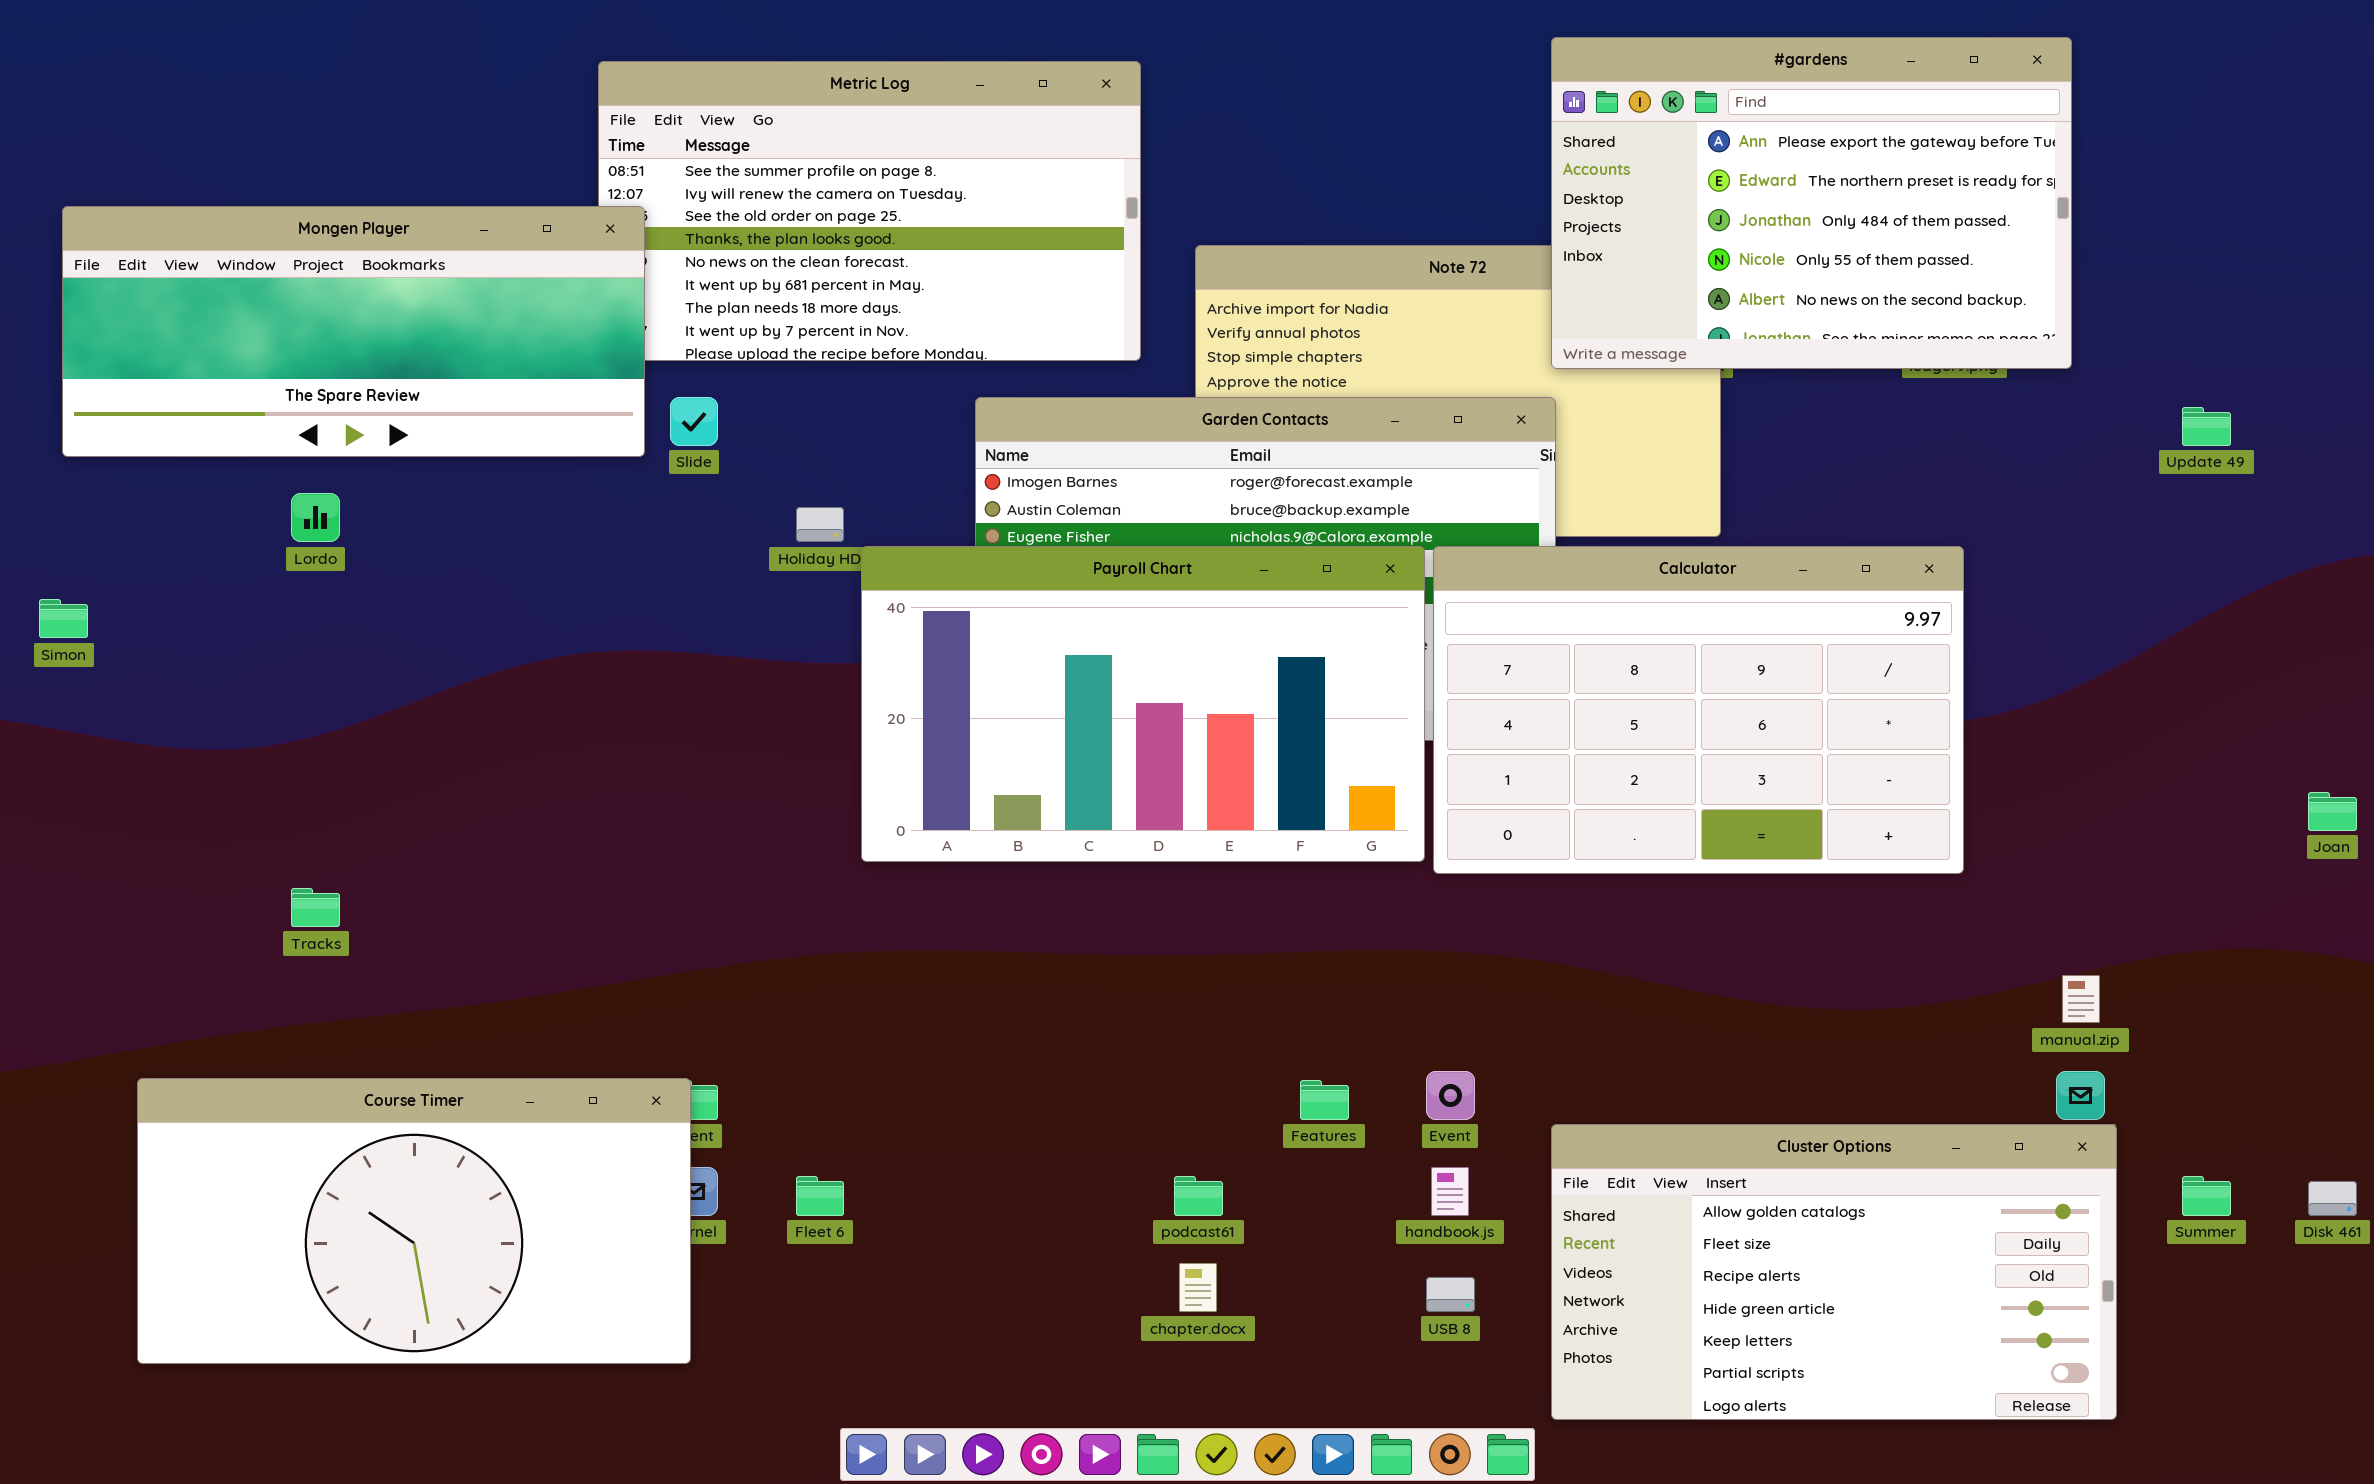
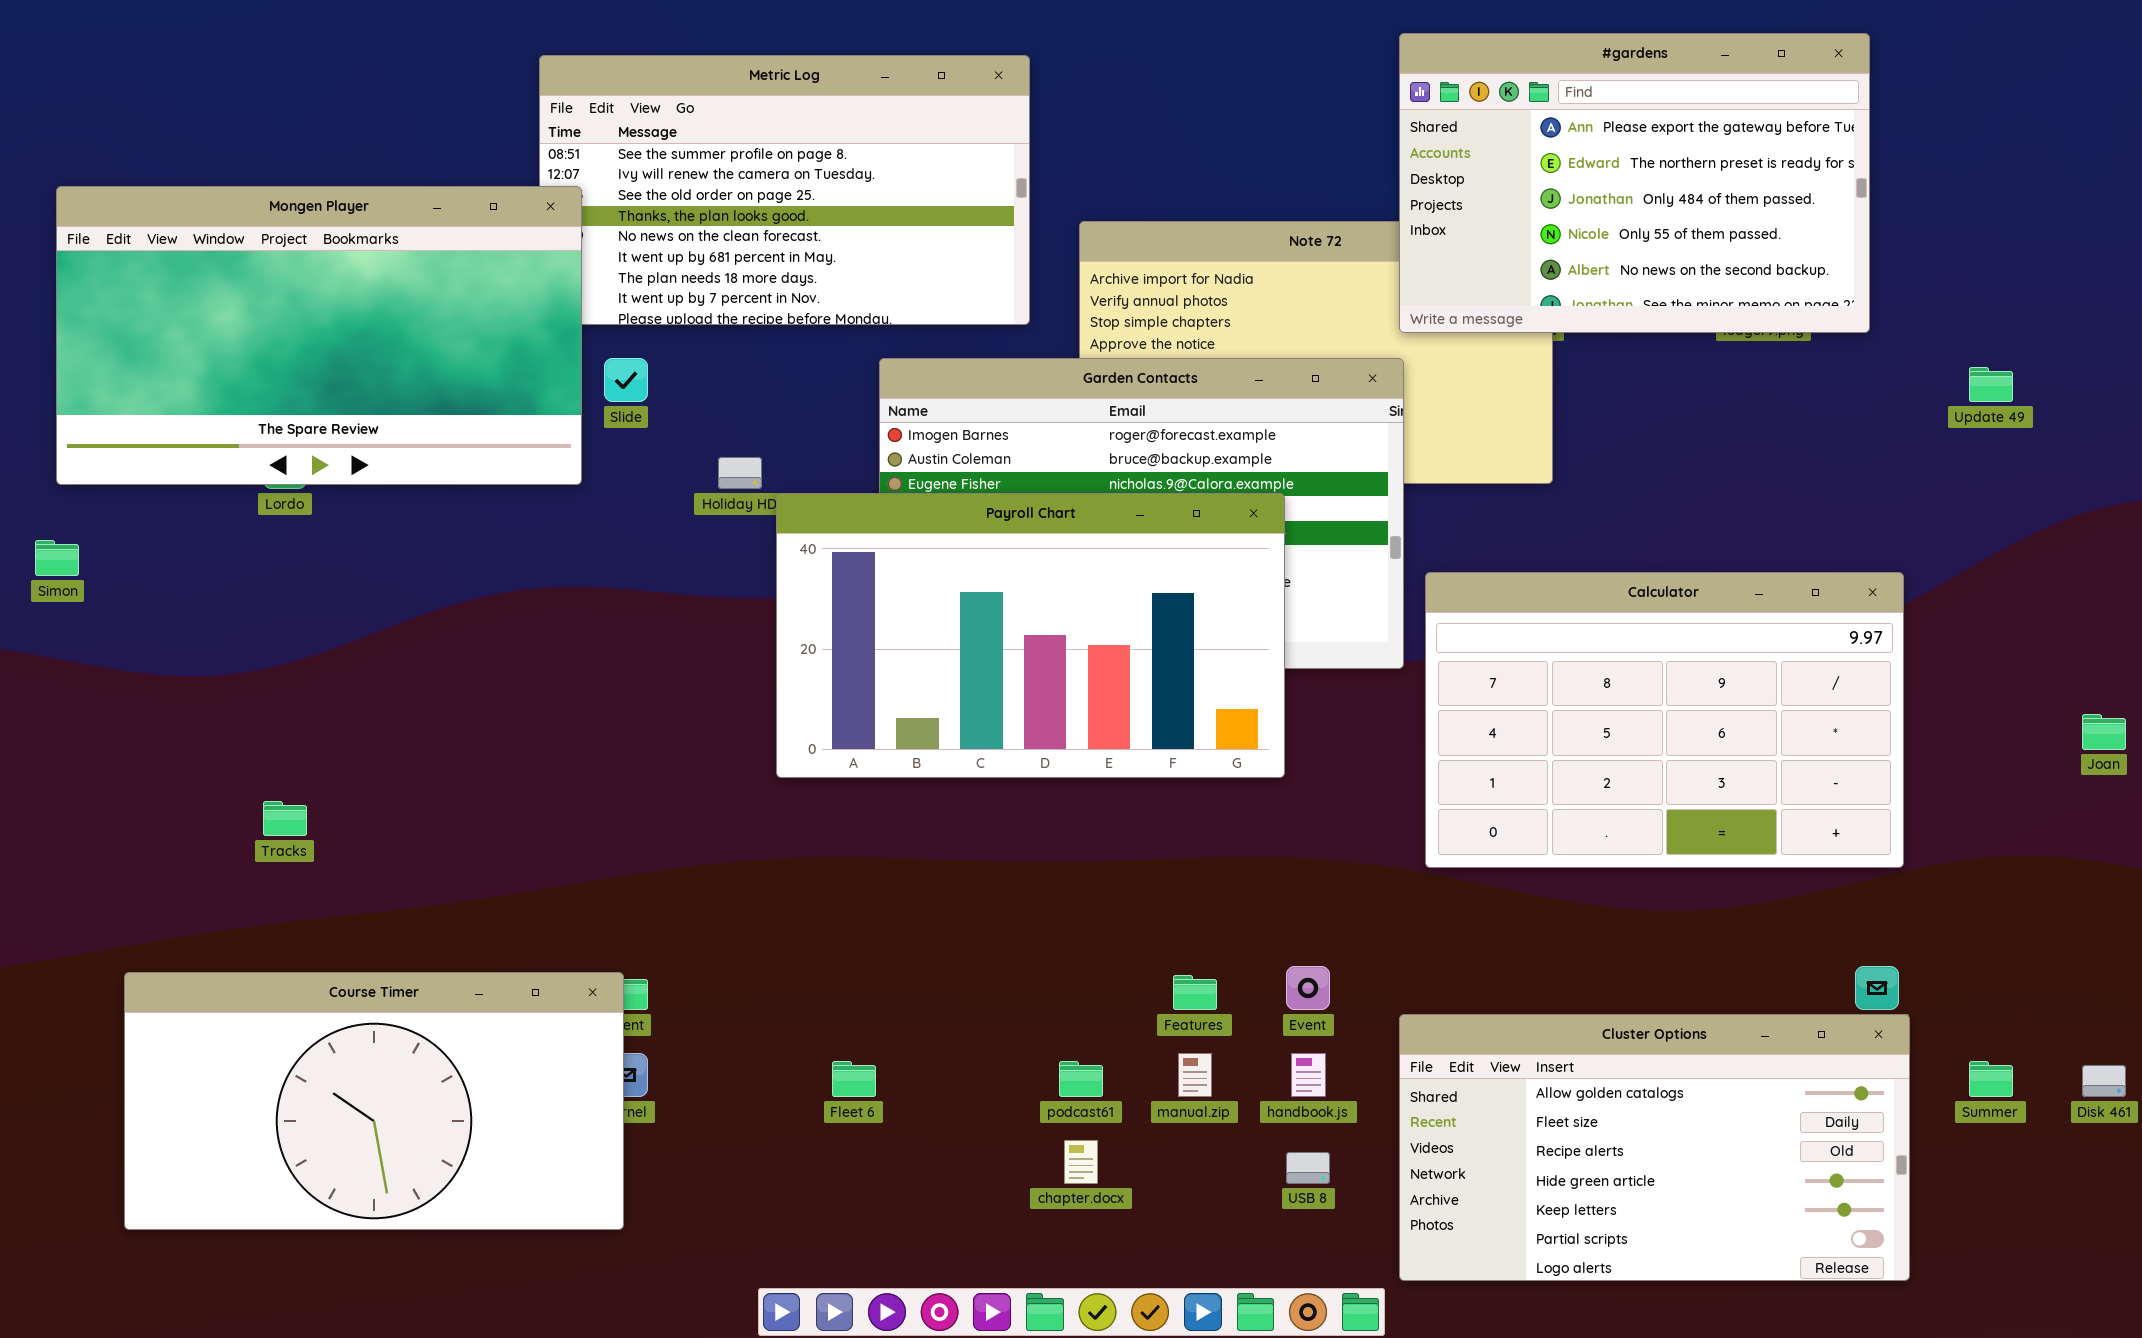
Mongen Player: [62,206,645,457] -> [56,186,582,485], resized
Calculator: [1433,546,1964,874] -> [1425,572,1904,868], moved
manual.zip: [2062,975,2100,1023] -> [1178,1053,1212,1097], moved
Fleet 6: [796,1176,844,1216] -> [832,1061,876,1097], moved

